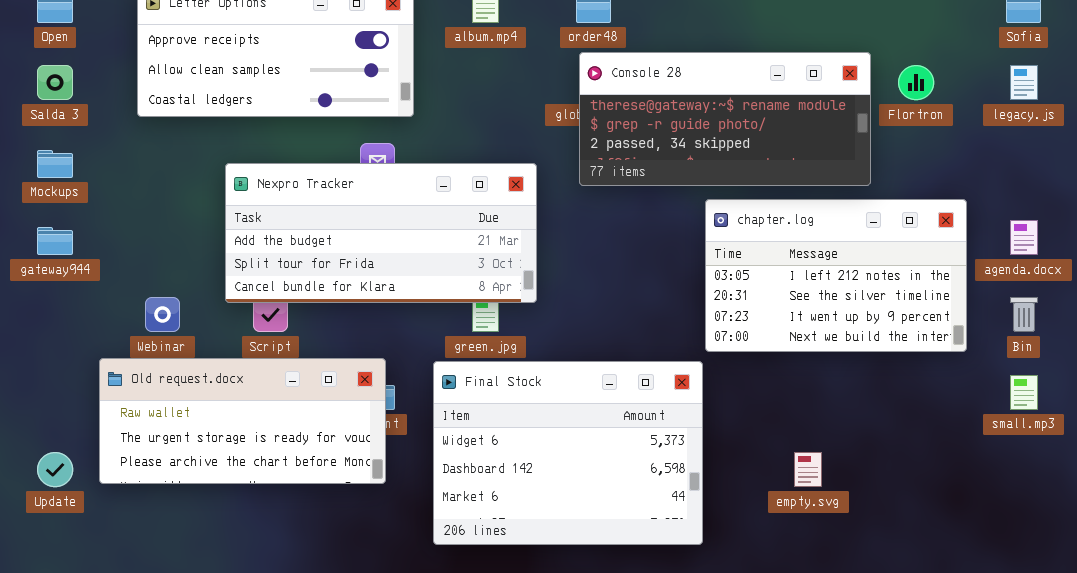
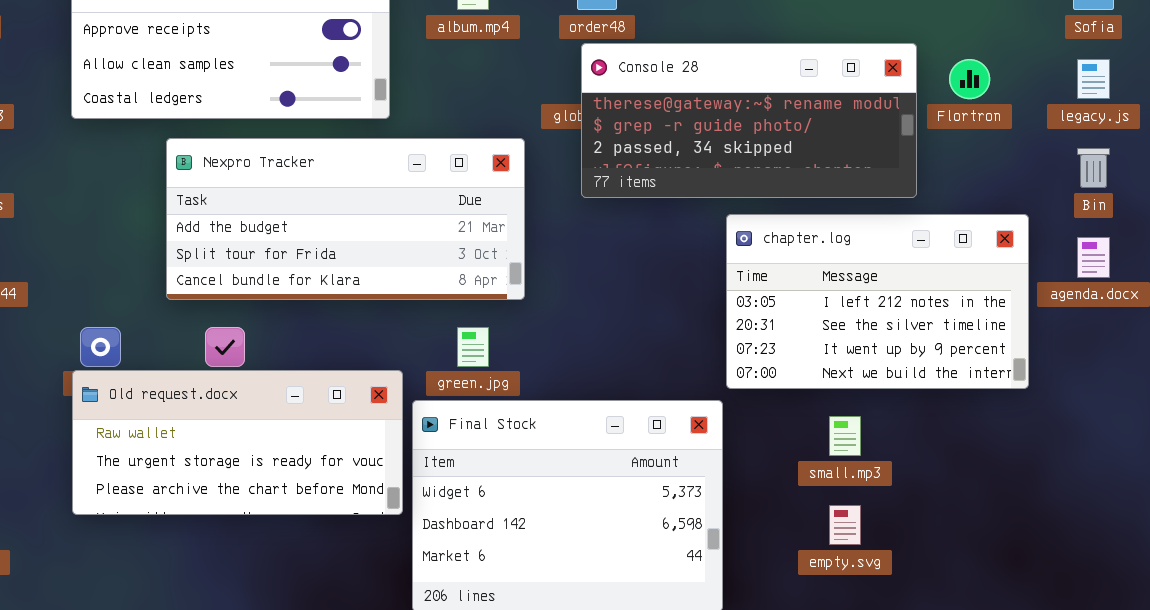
Nexpro Tracker: [225,163,537,303] -> [166,138,525,300], moved
Bin: [1010,297,1038,332] -> [1077,148,1110,188], moved
Old request.docx: [99,358,386,484] -> [72,370,403,515], moved
small.mp3: [1010,375,1038,410] -> [829,416,861,456], moved

